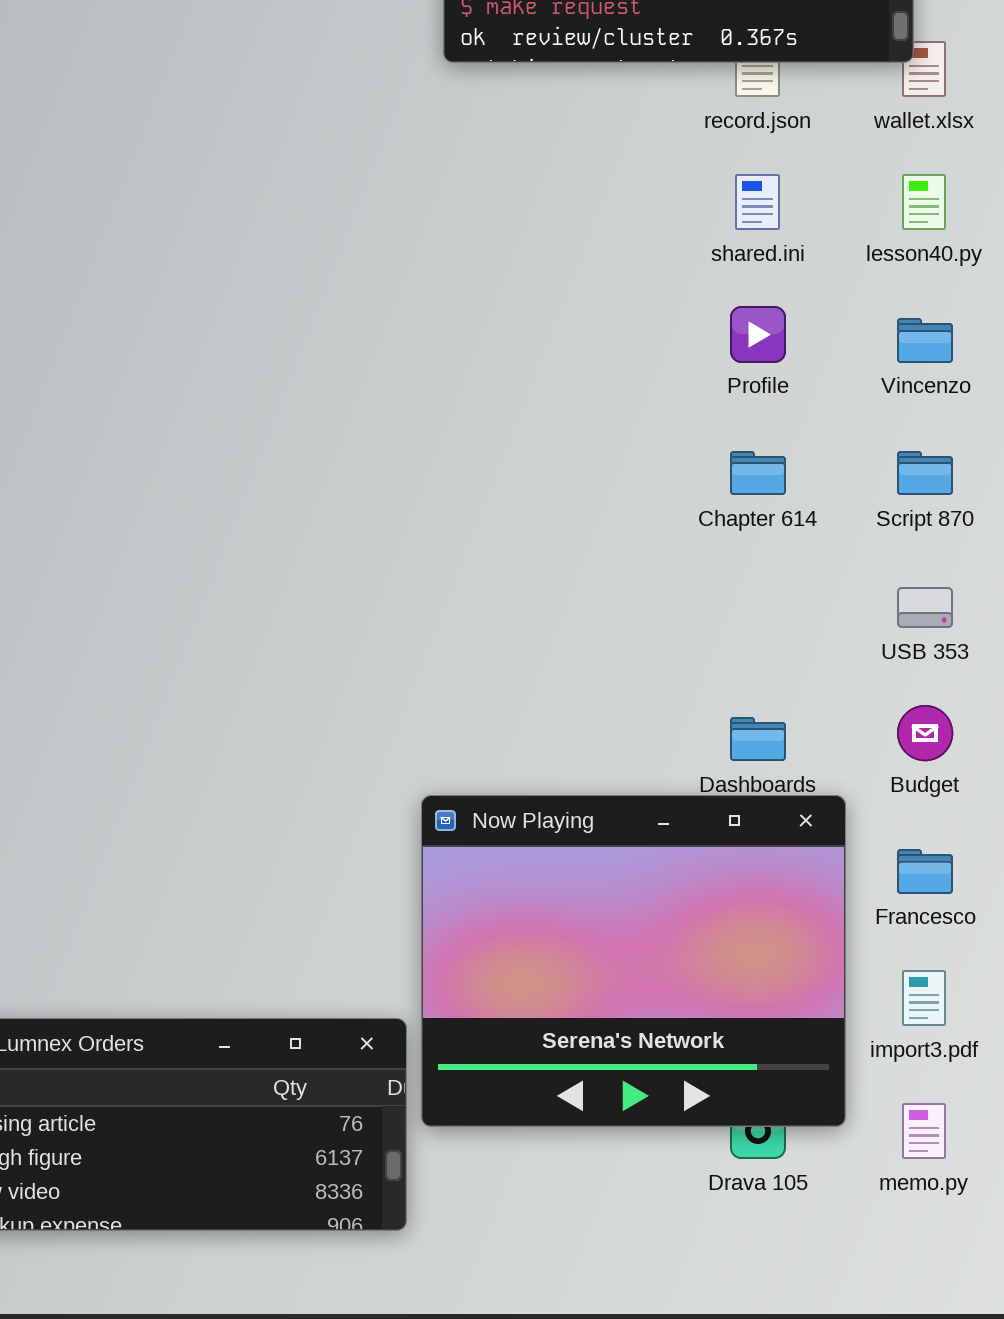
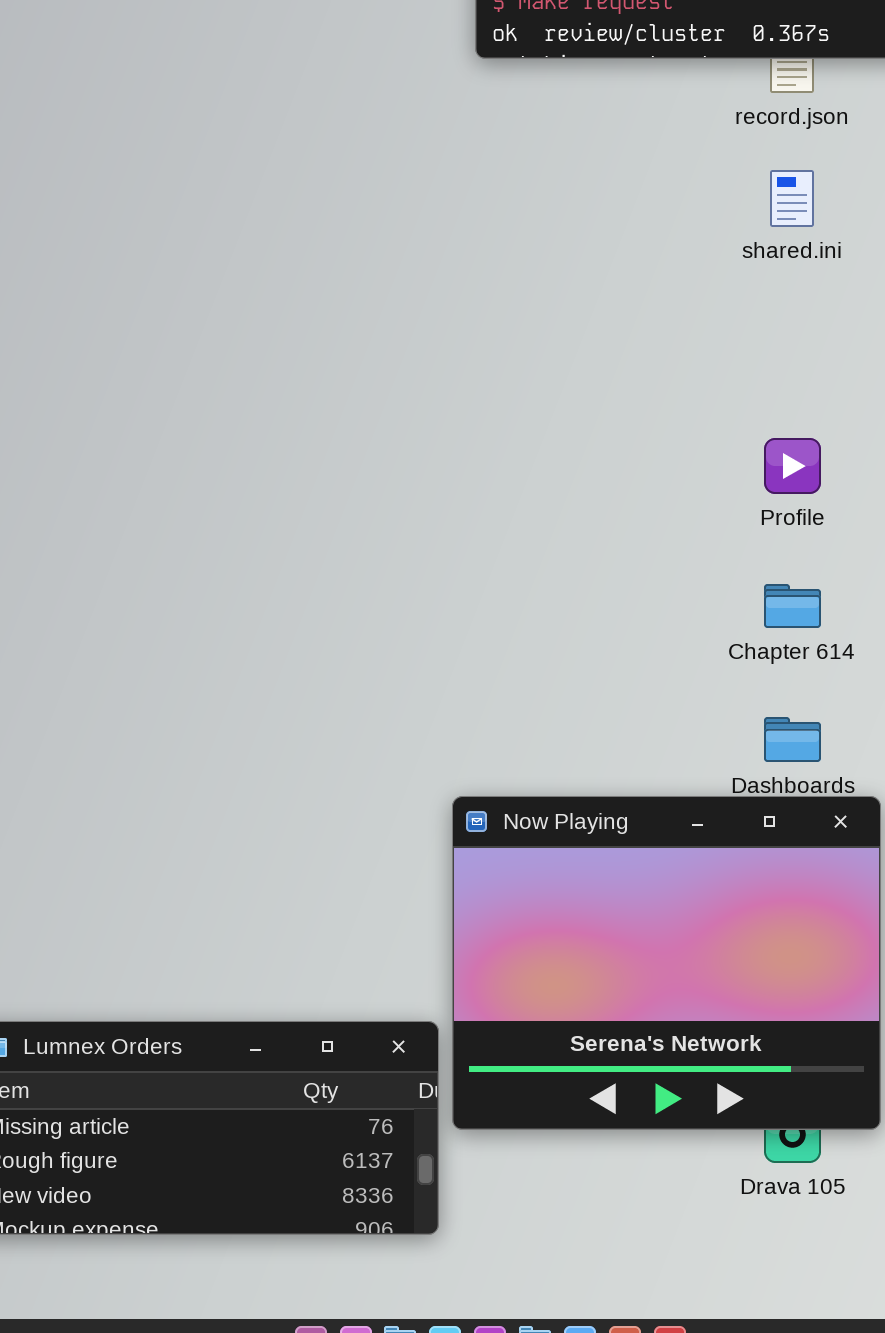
Profile: [730,306,786,363] -> [764,438,821,494], moved
Chapter 614: [730,451,786,495] -> [764,584,821,628], moved

